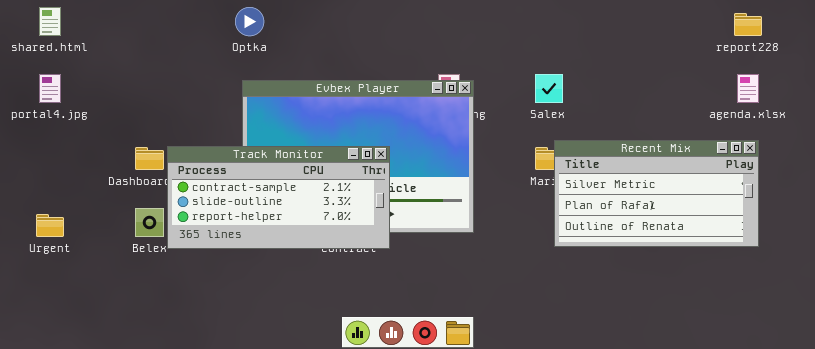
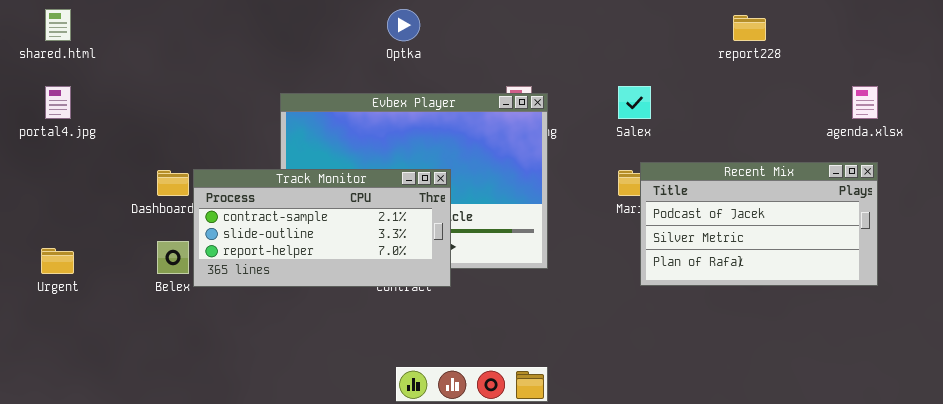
Optka: [235,7,264,36] -> [387,9,420,41], moved
report228: [734,13,762,36] -> [733,15,766,41], moved
Recent Mix: [554,140,759,247] -> [640,162,878,286], scrolled up 1 row

